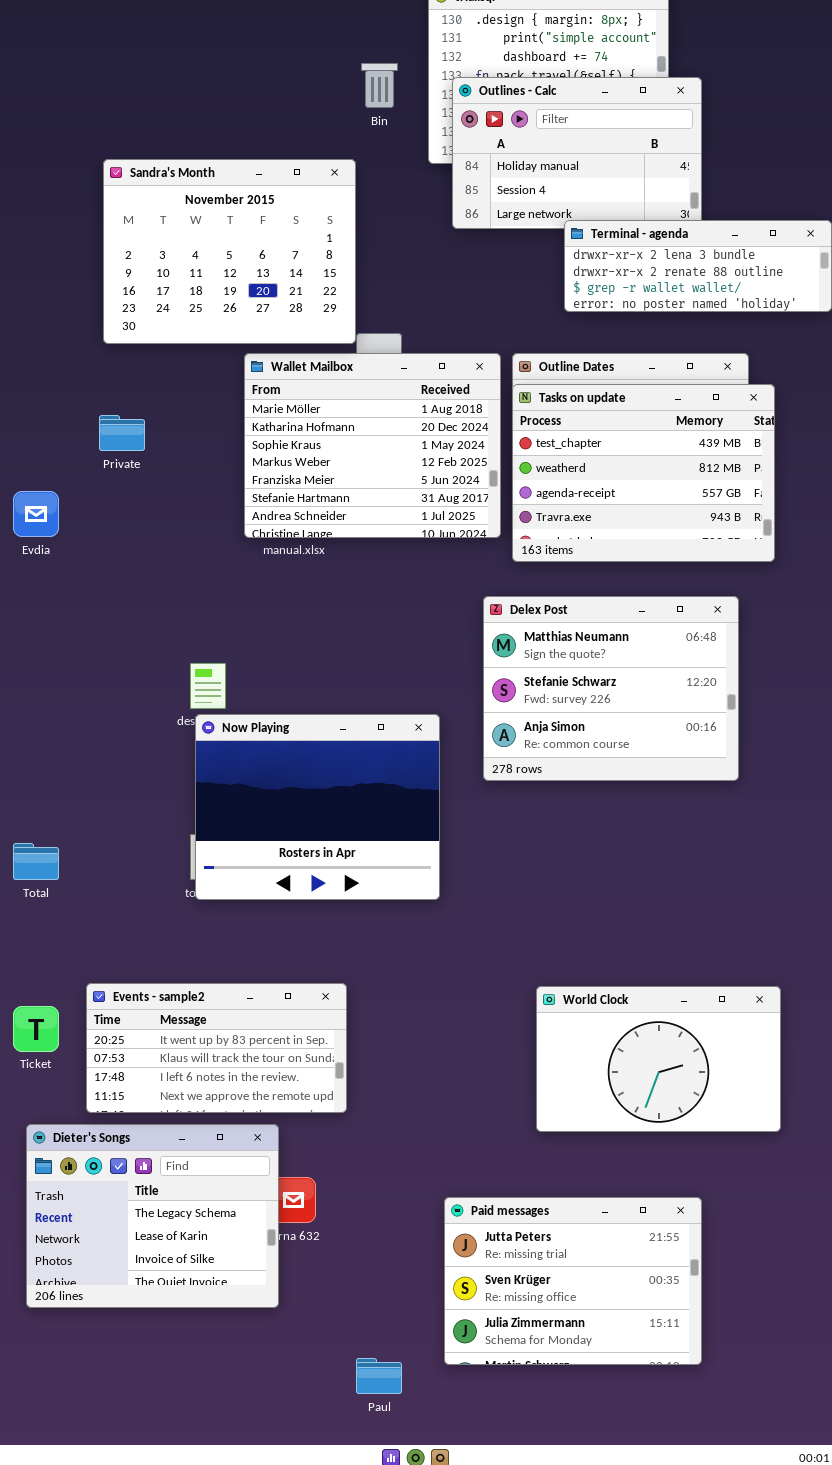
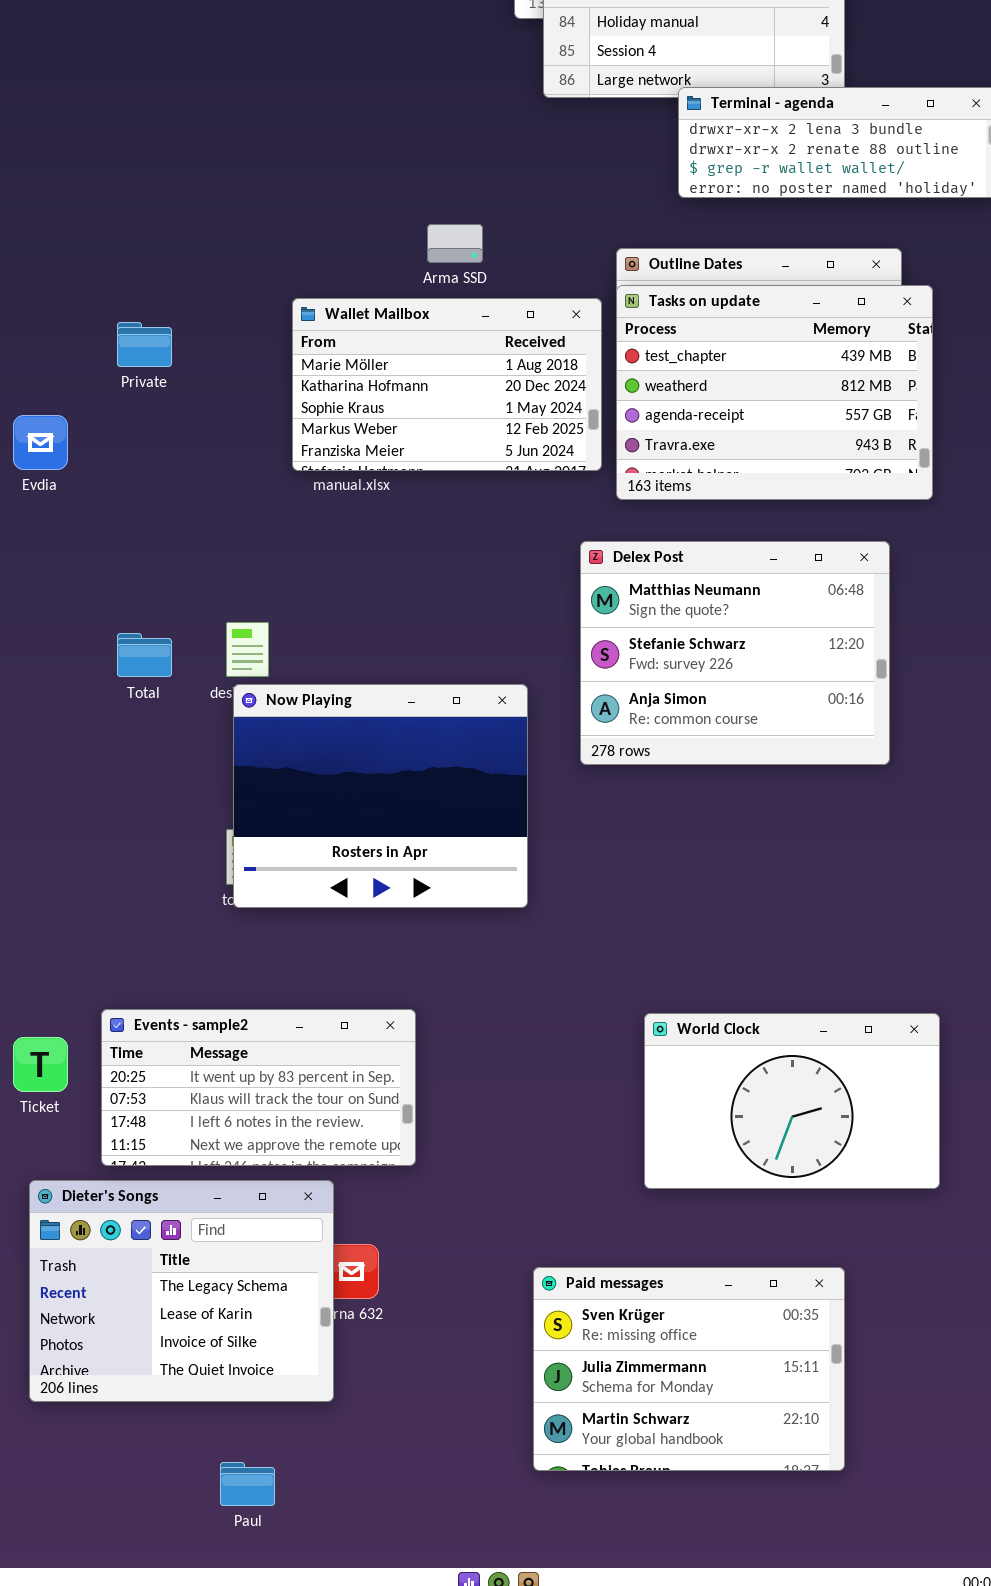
Sandra's Month: [103,159,356,344] -> none, closed
Wallet Mailbox: [244,353,501,538] -> [292,298,602,471], resized
Total: [13,843,59,880] -> [117,633,172,677], moved
Paid messages: [444,1197,702,1365] -> [533,1267,845,1471], scrolled down 1 row
Paul: [356,1358,402,1394] -> [220,1462,275,1506], moved

